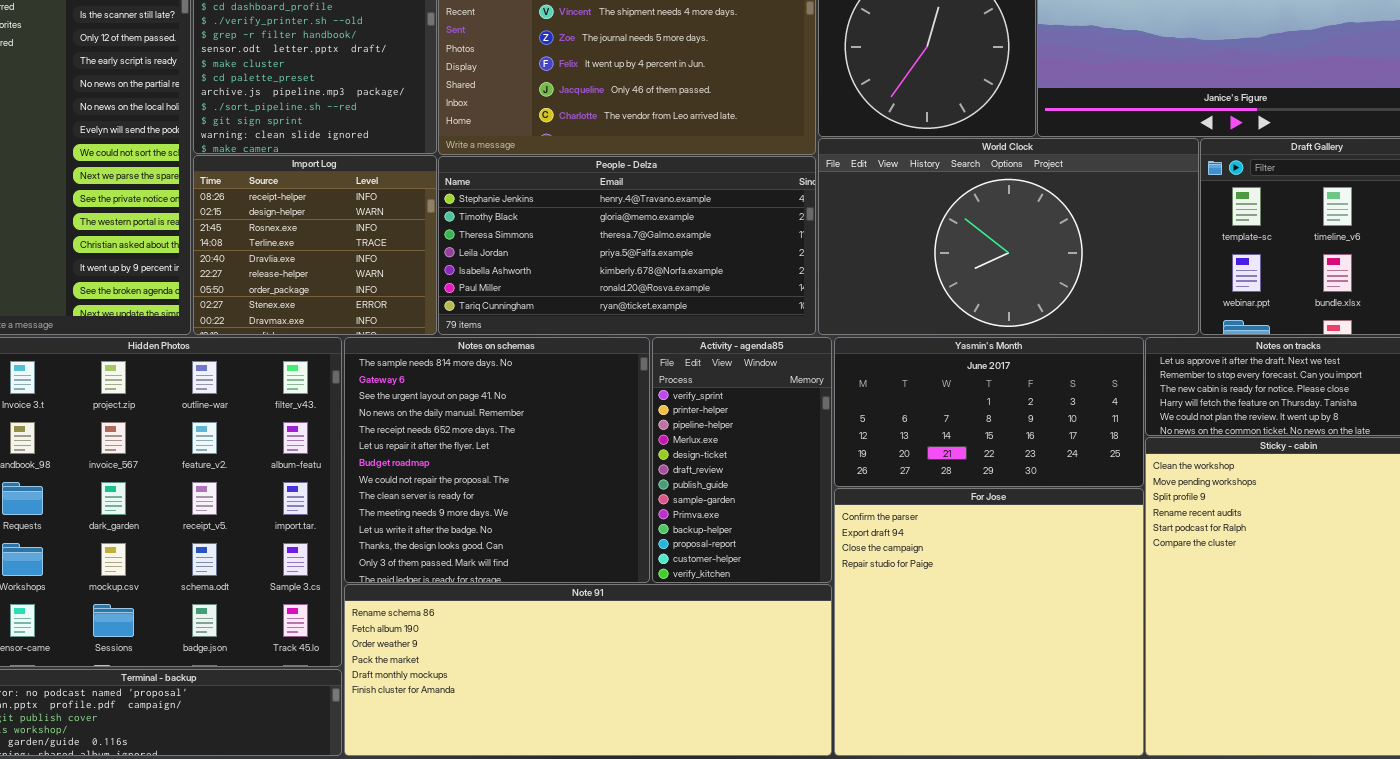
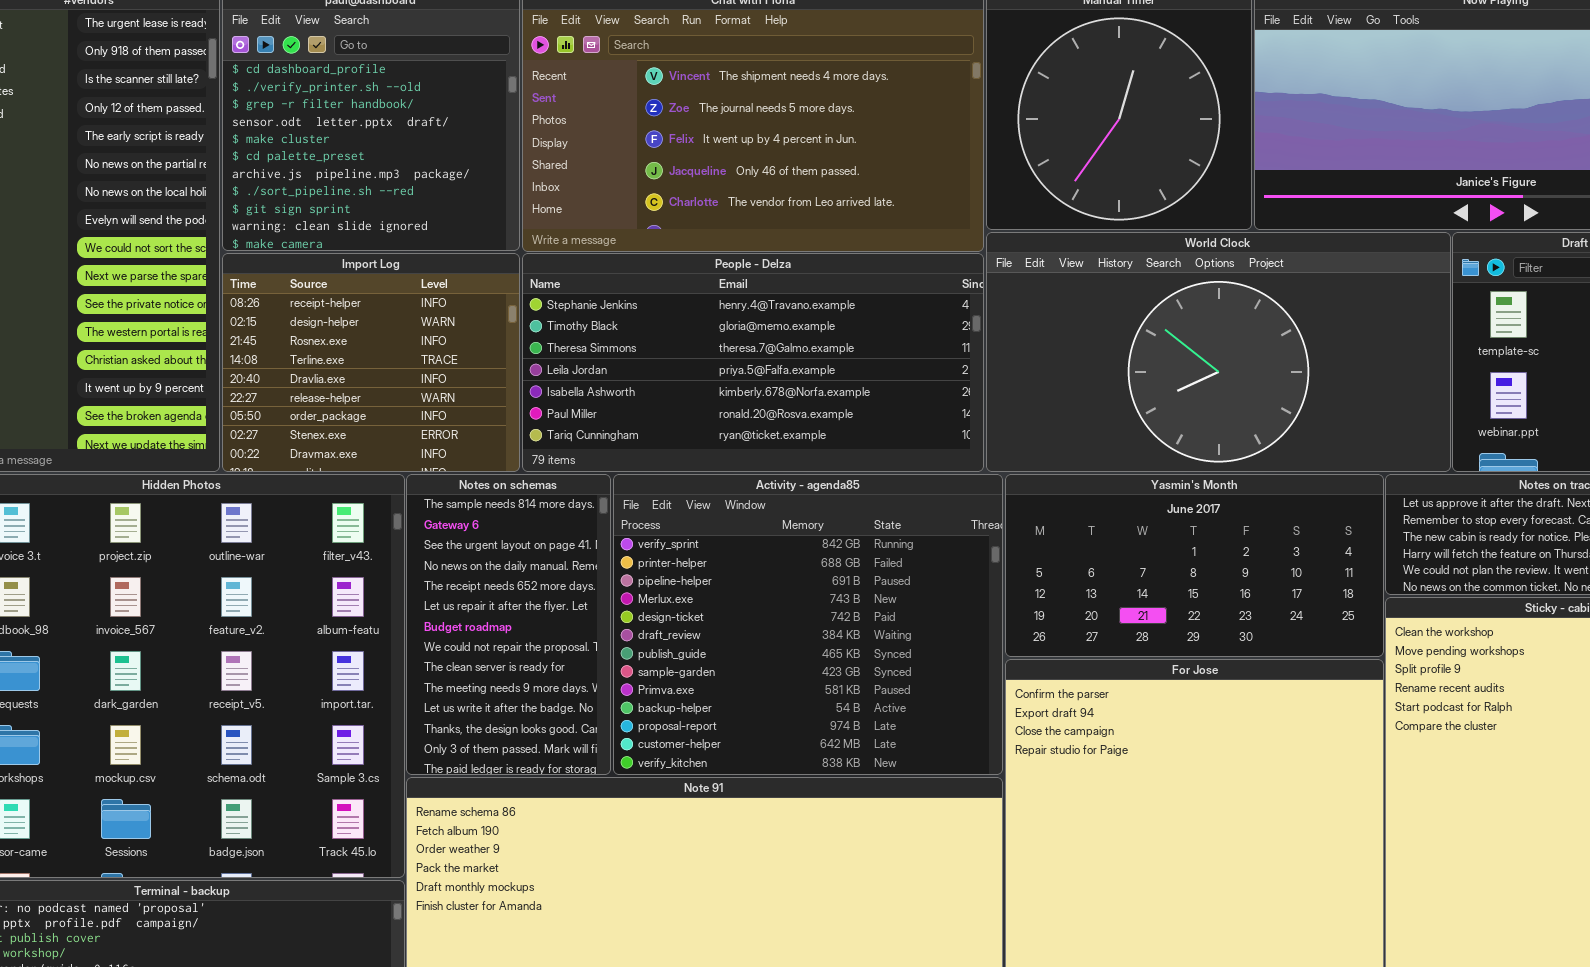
Notes on schemas: [344,337,650,583] -> [406,474,611,775], resized
Activity - agenda85: [652,337,832,583] -> [613,474,1003,775], resized

